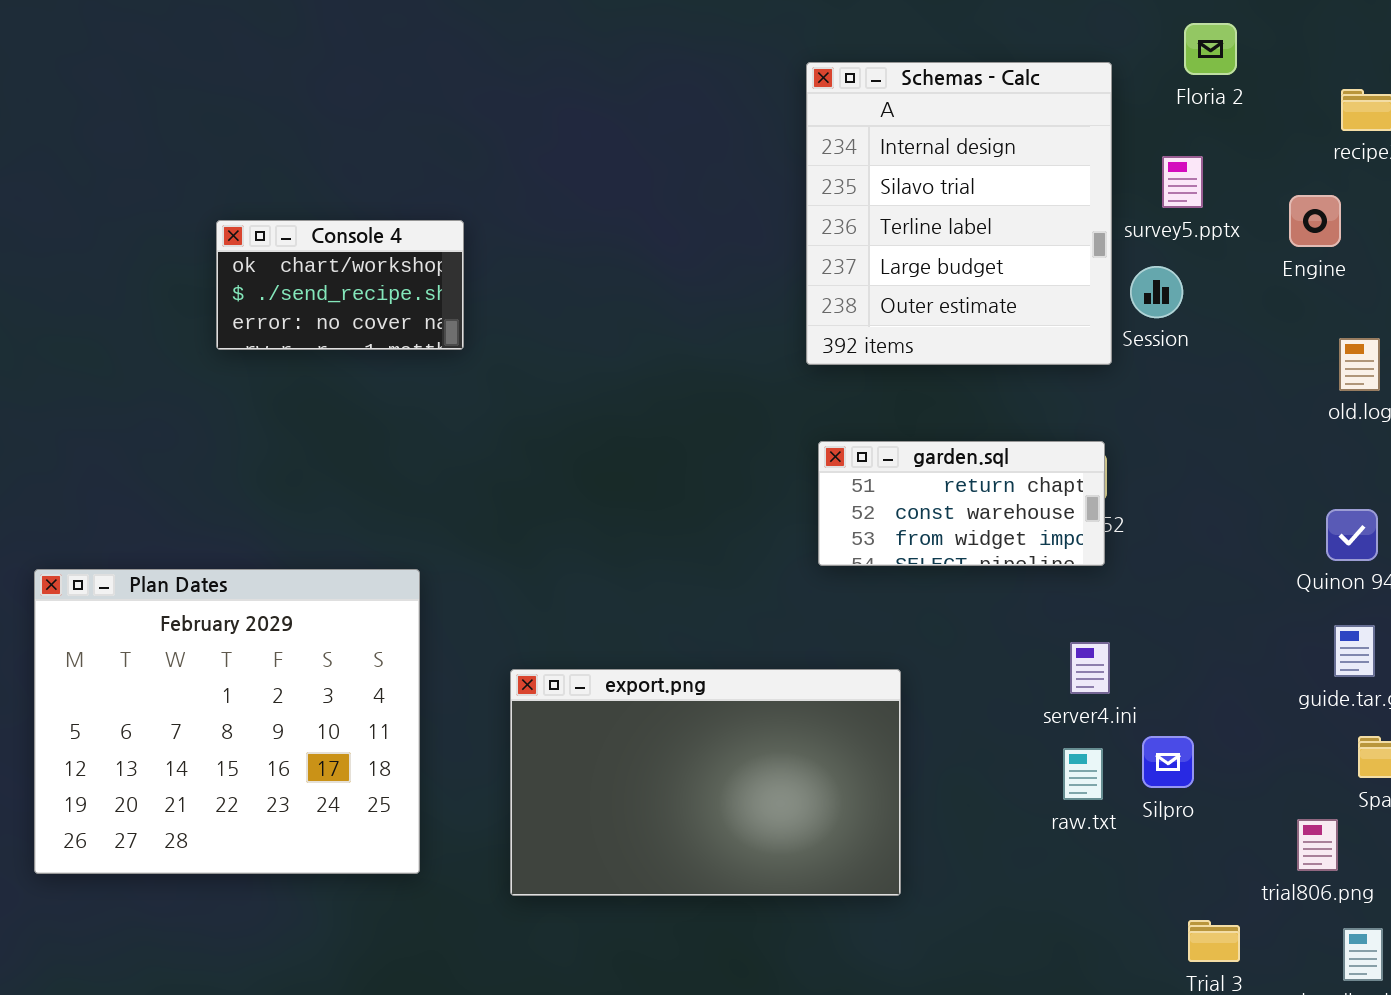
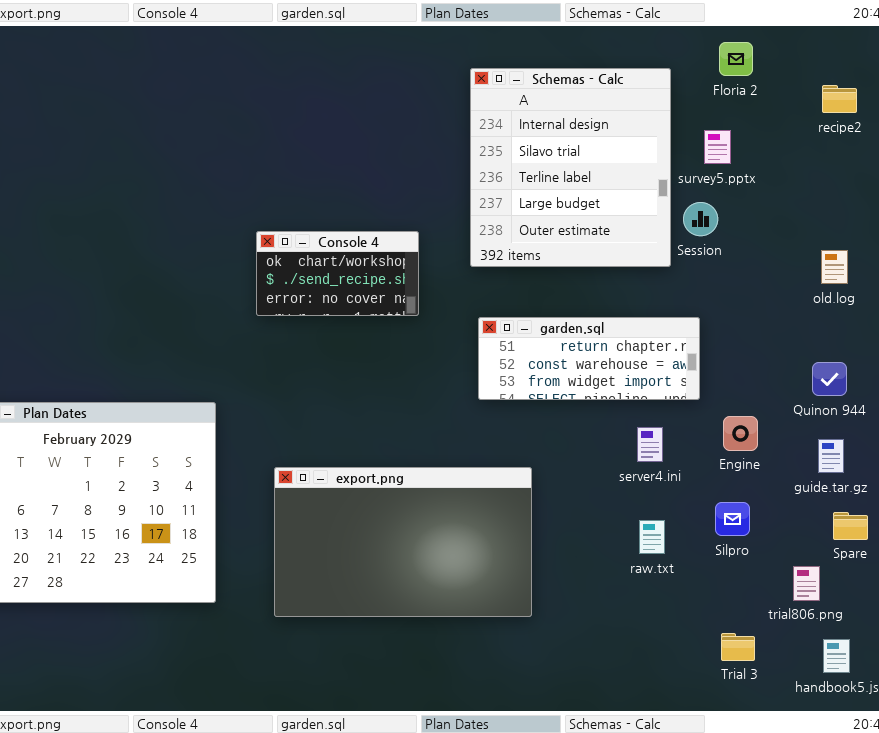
Engine: [1289,195,1341,247] -> [723,416,758,451], moved
Console 4: [216,220,464,350] -> [256,231,419,316], moved
garden.sql: [818,441,1105,566] -> [478,317,700,400], resized
server4.ini: [1070,642,1110,694] -> [637,427,663,462], moved
Silpro: [1142,736,1194,788] -> [715,502,750,536], moved

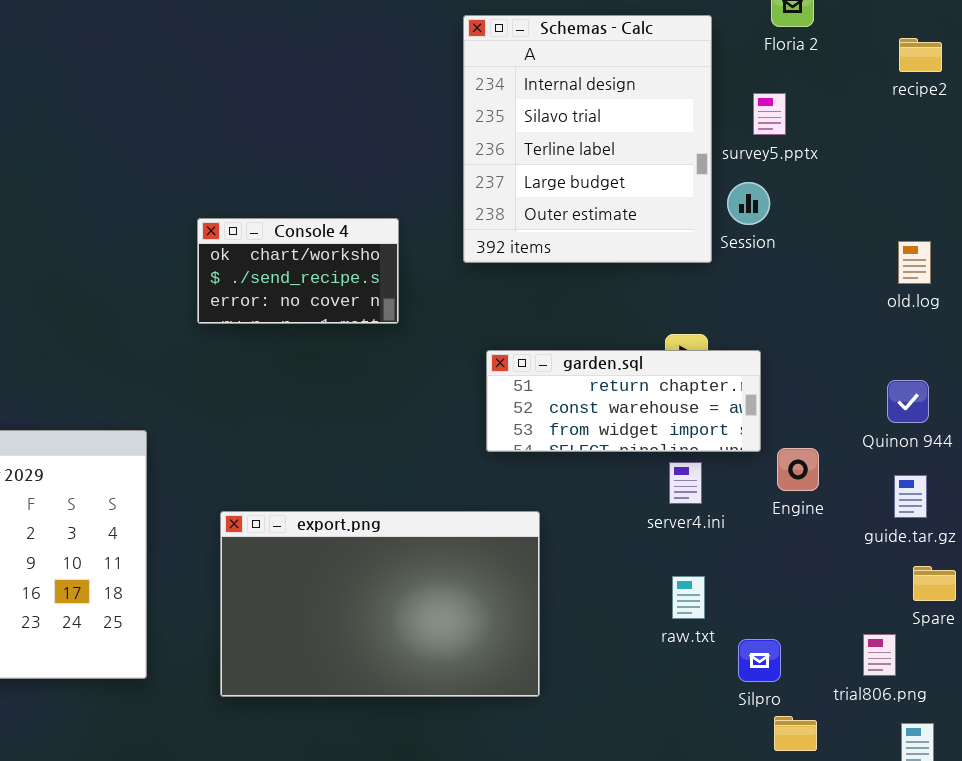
garden.sql: [478,317,700,400] -> [486,350,761,452], moved
Silpro: [715,502,750,536] -> [738,639,781,682], moved

